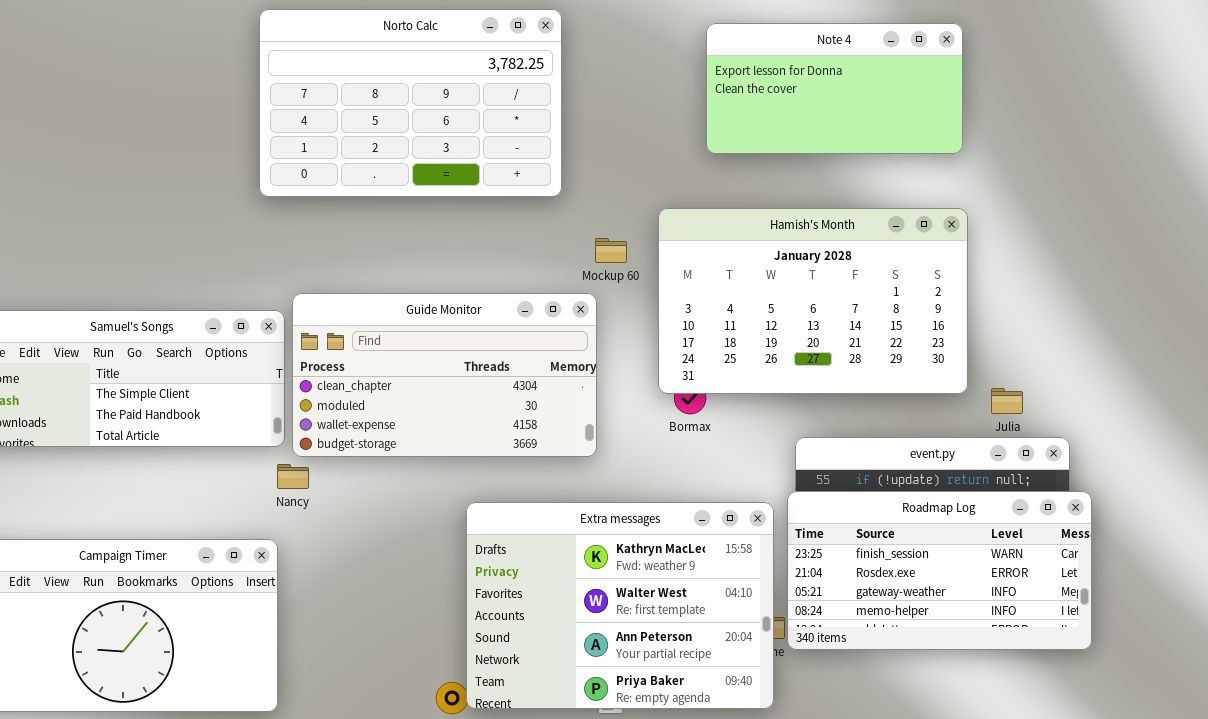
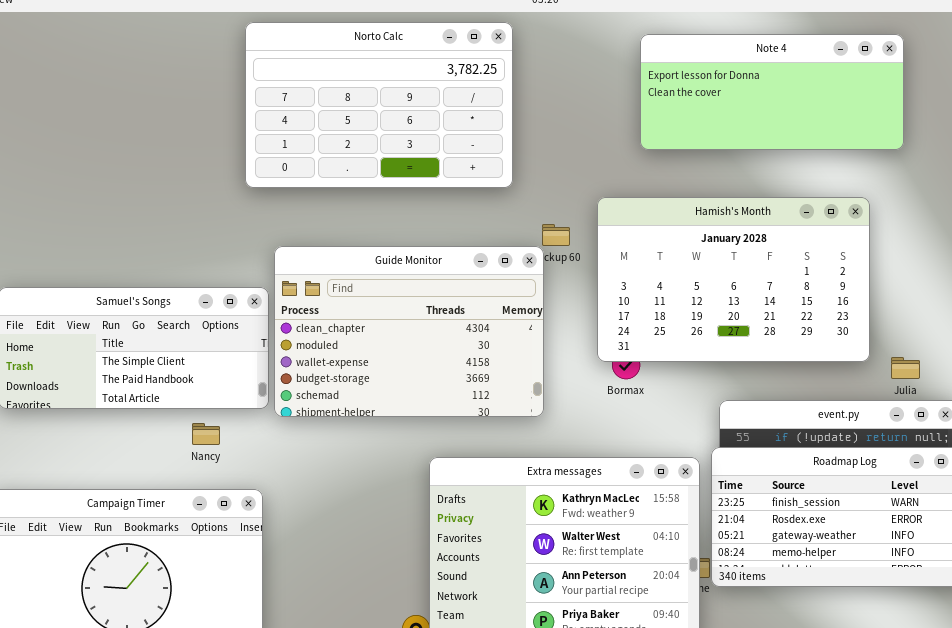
Note 4: [706,23,963,154] -> [640,34,904,150], resized
Guide Monitor: [292,293,597,457] -> [274,246,544,417], resized
Nancy: [277,464,309,489] -> [192,423,220,445], moved

